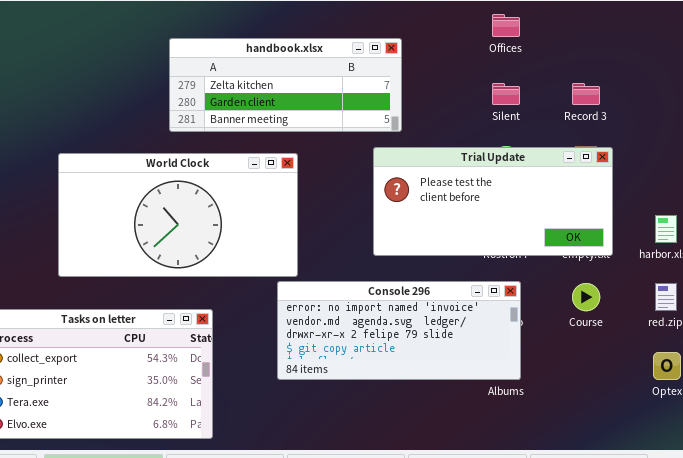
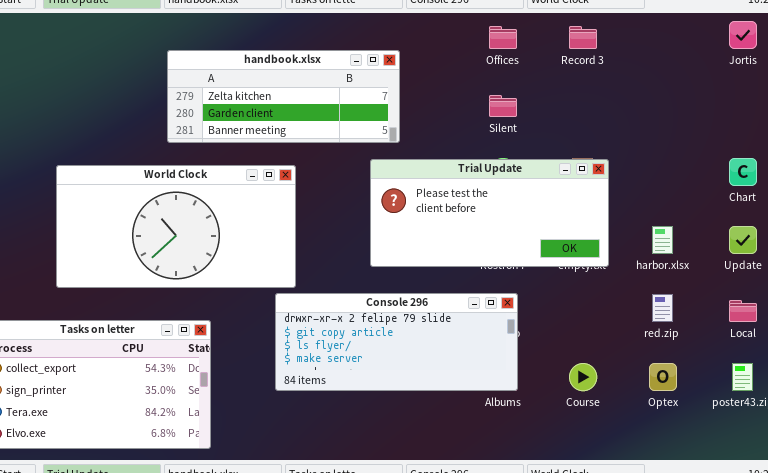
Record 3: [572,83,600,105] -> [569,26,597,49], moved
Console 296: [277,281,521,380] -> [275,293,518,391], scrolled down 2 rows
Course: [572,283,600,311] -> [569,363,597,391], moved

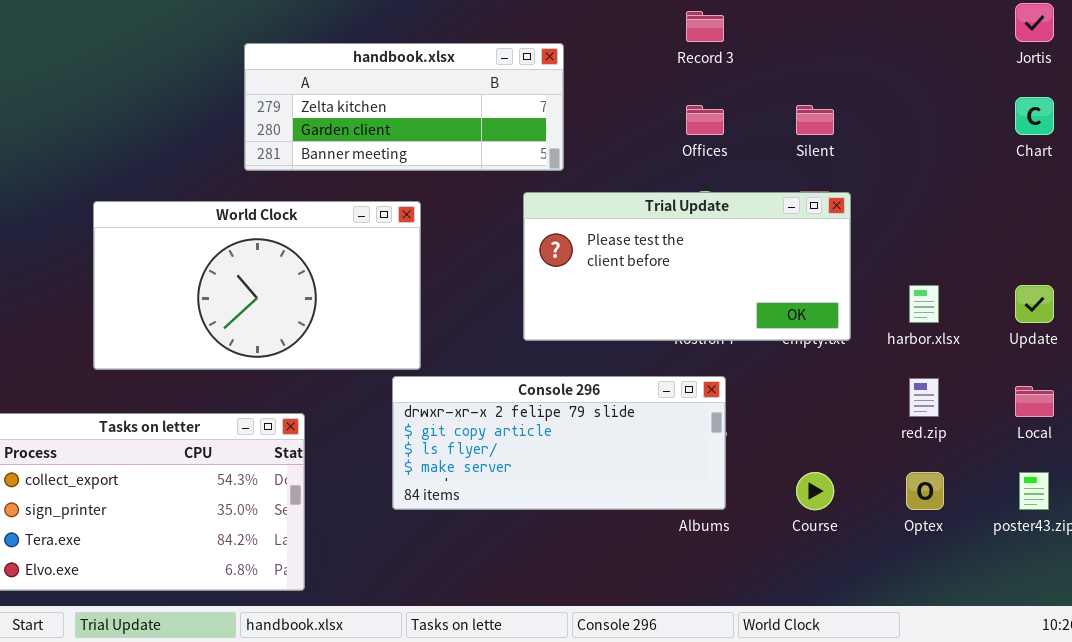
Offices: [489,26,517,49] -> [686,105,724,135], moved
Record 3: [569,26,597,49] -> [686,11,724,42], moved
Silent: [489,95,517,117] -> [796,105,834,135], moved
Chart: [729,158,757,186] -> [1015,97,1054,135], moved

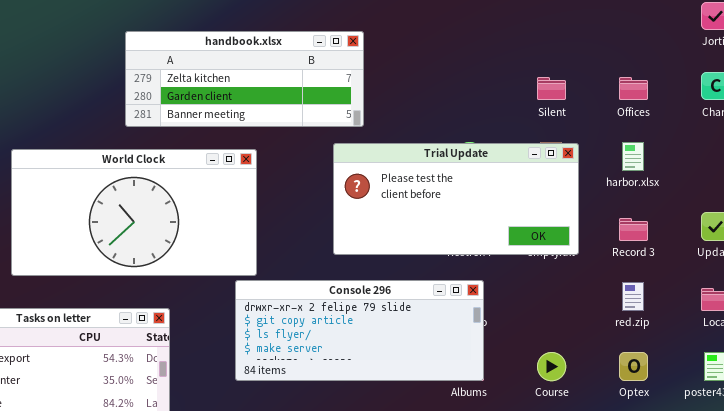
Record 3: [686,11,724,42] -> [619,218,648,241], moved
Offices: [686,105,724,135] -> [619,77,648,100], moved
harbor.xlsx: [909,285,939,323] -> [622,142,644,171], moved

